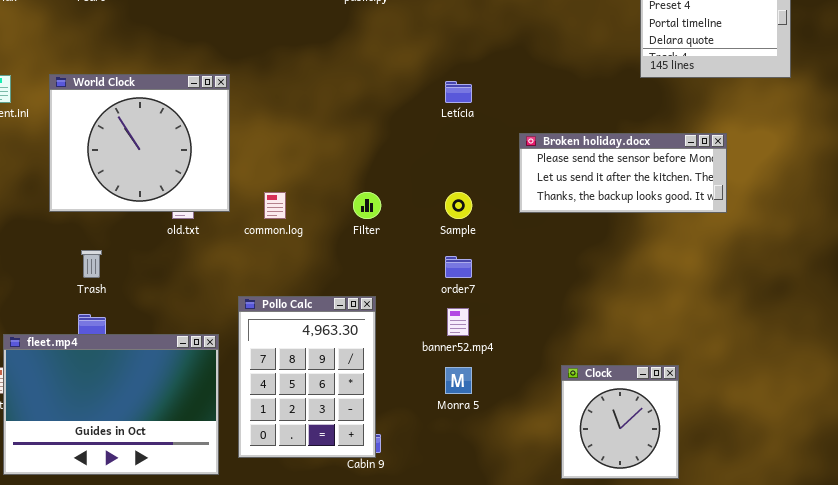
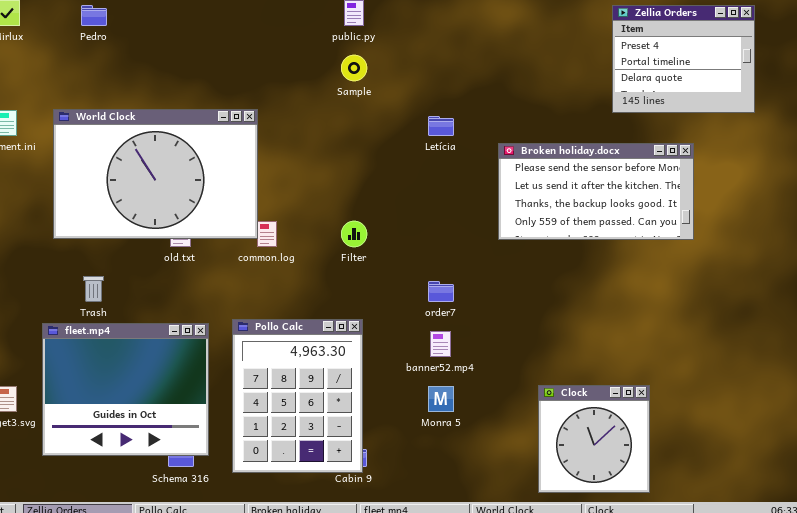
World Clock: [49,74,230,212] -> [53,109,258,239], resized
Broken holiday.docx: [519,133,727,213] -> [498,143,694,240], resized
Sample: [445,192,472,219] -> [341,55,367,81], moved
fleet.mp4: [3,334,219,475] -> [42,323,209,456], moved, resized

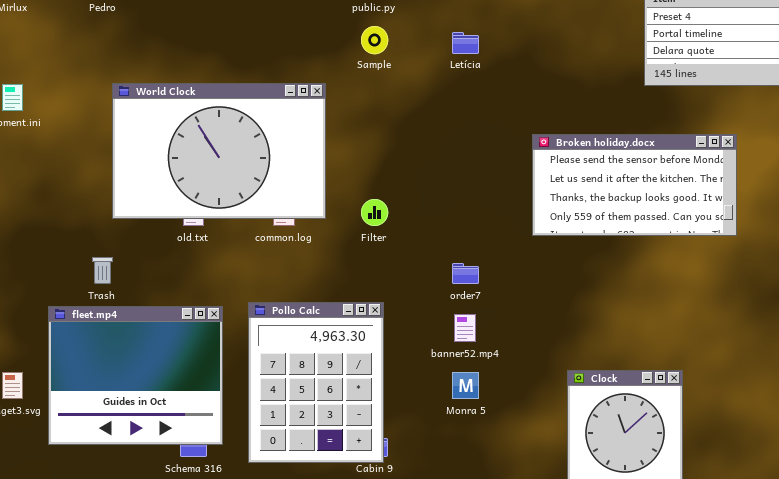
World Clock: [53,109,258,239] -> [112,83,326,219], moved
Letícia: [428,116,454,136] -> [452,32,479,54], moved
Broken holiday.docx: [498,143,694,240] -> [532,134,737,236], moved

